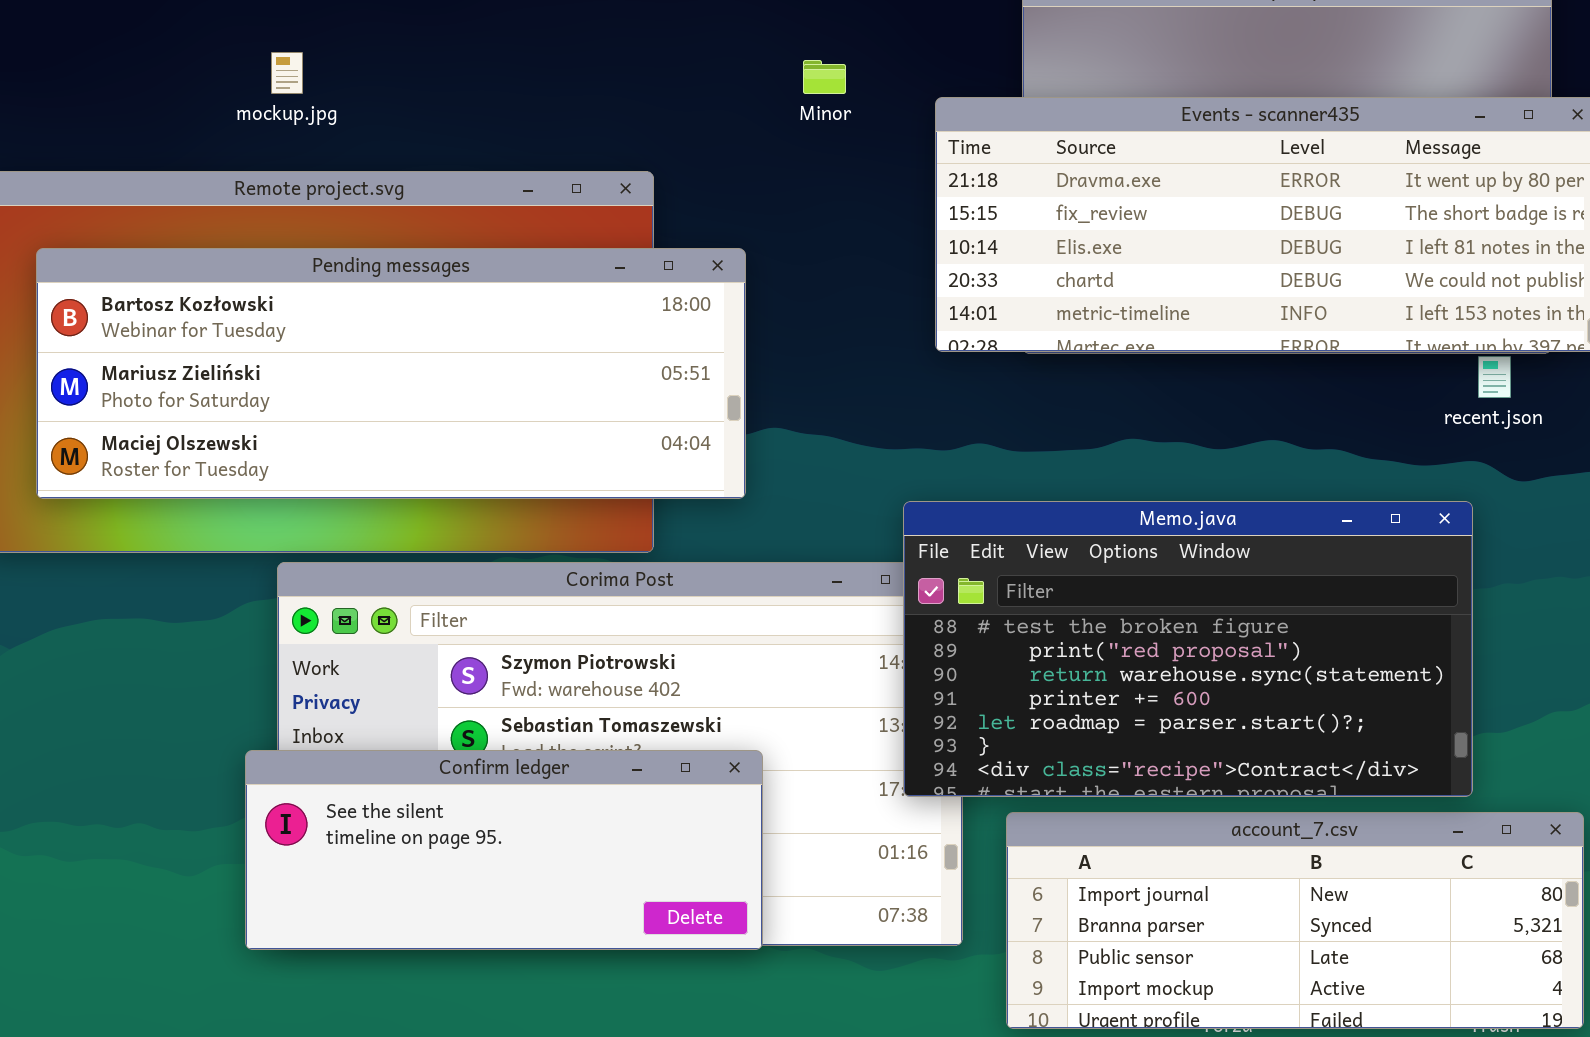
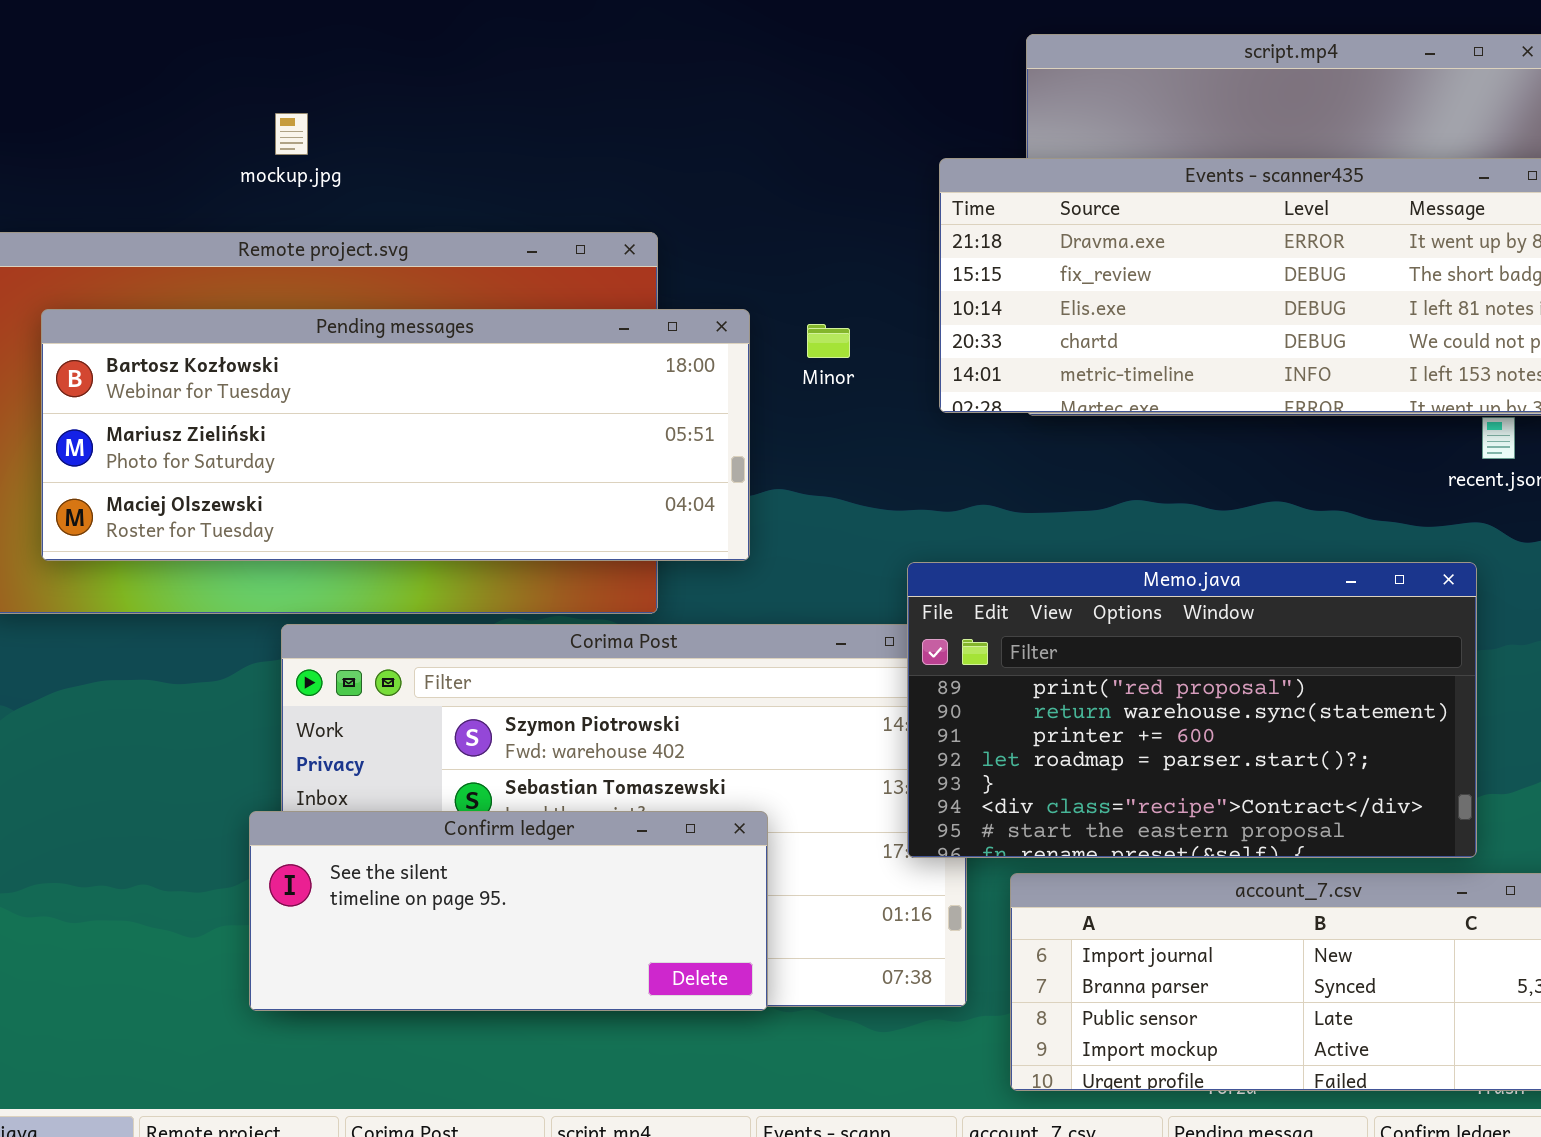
Minor: [803,60,846,94] -> [807,324,850,358], moved
Memo.java: [903,501,1473,797] -> [907,562,1477,858], scrolled down 1 row

